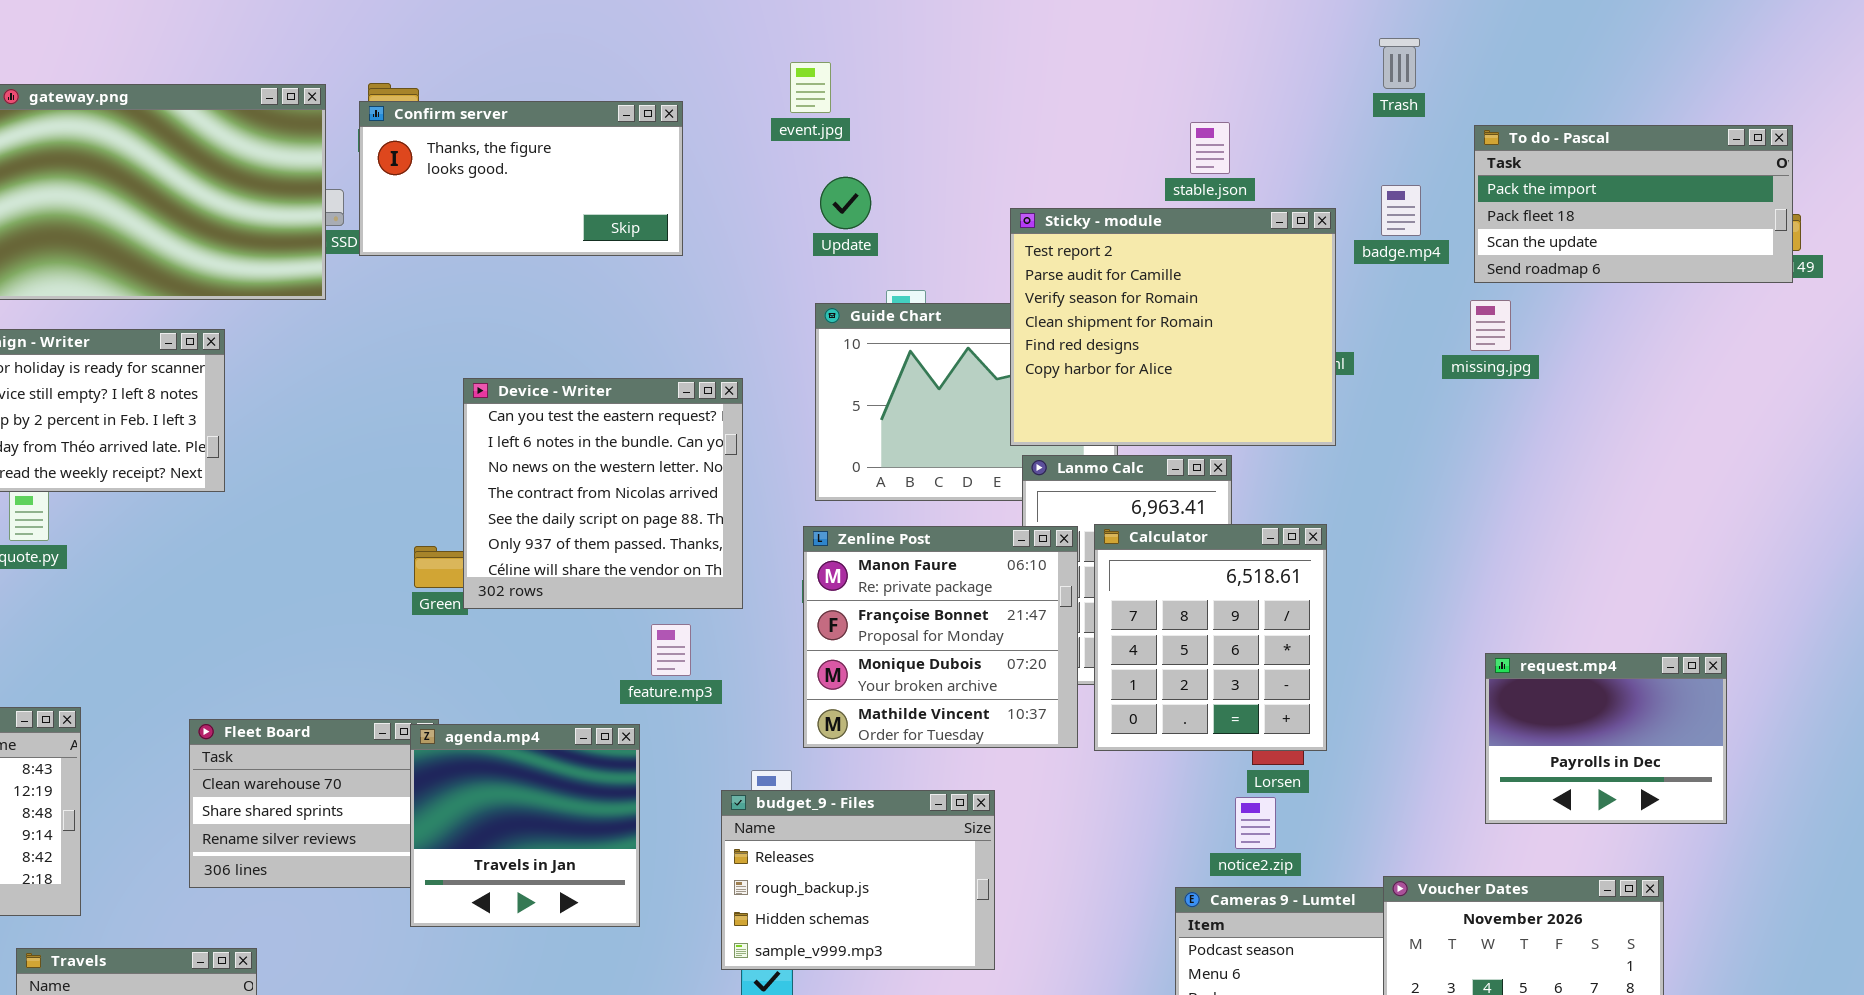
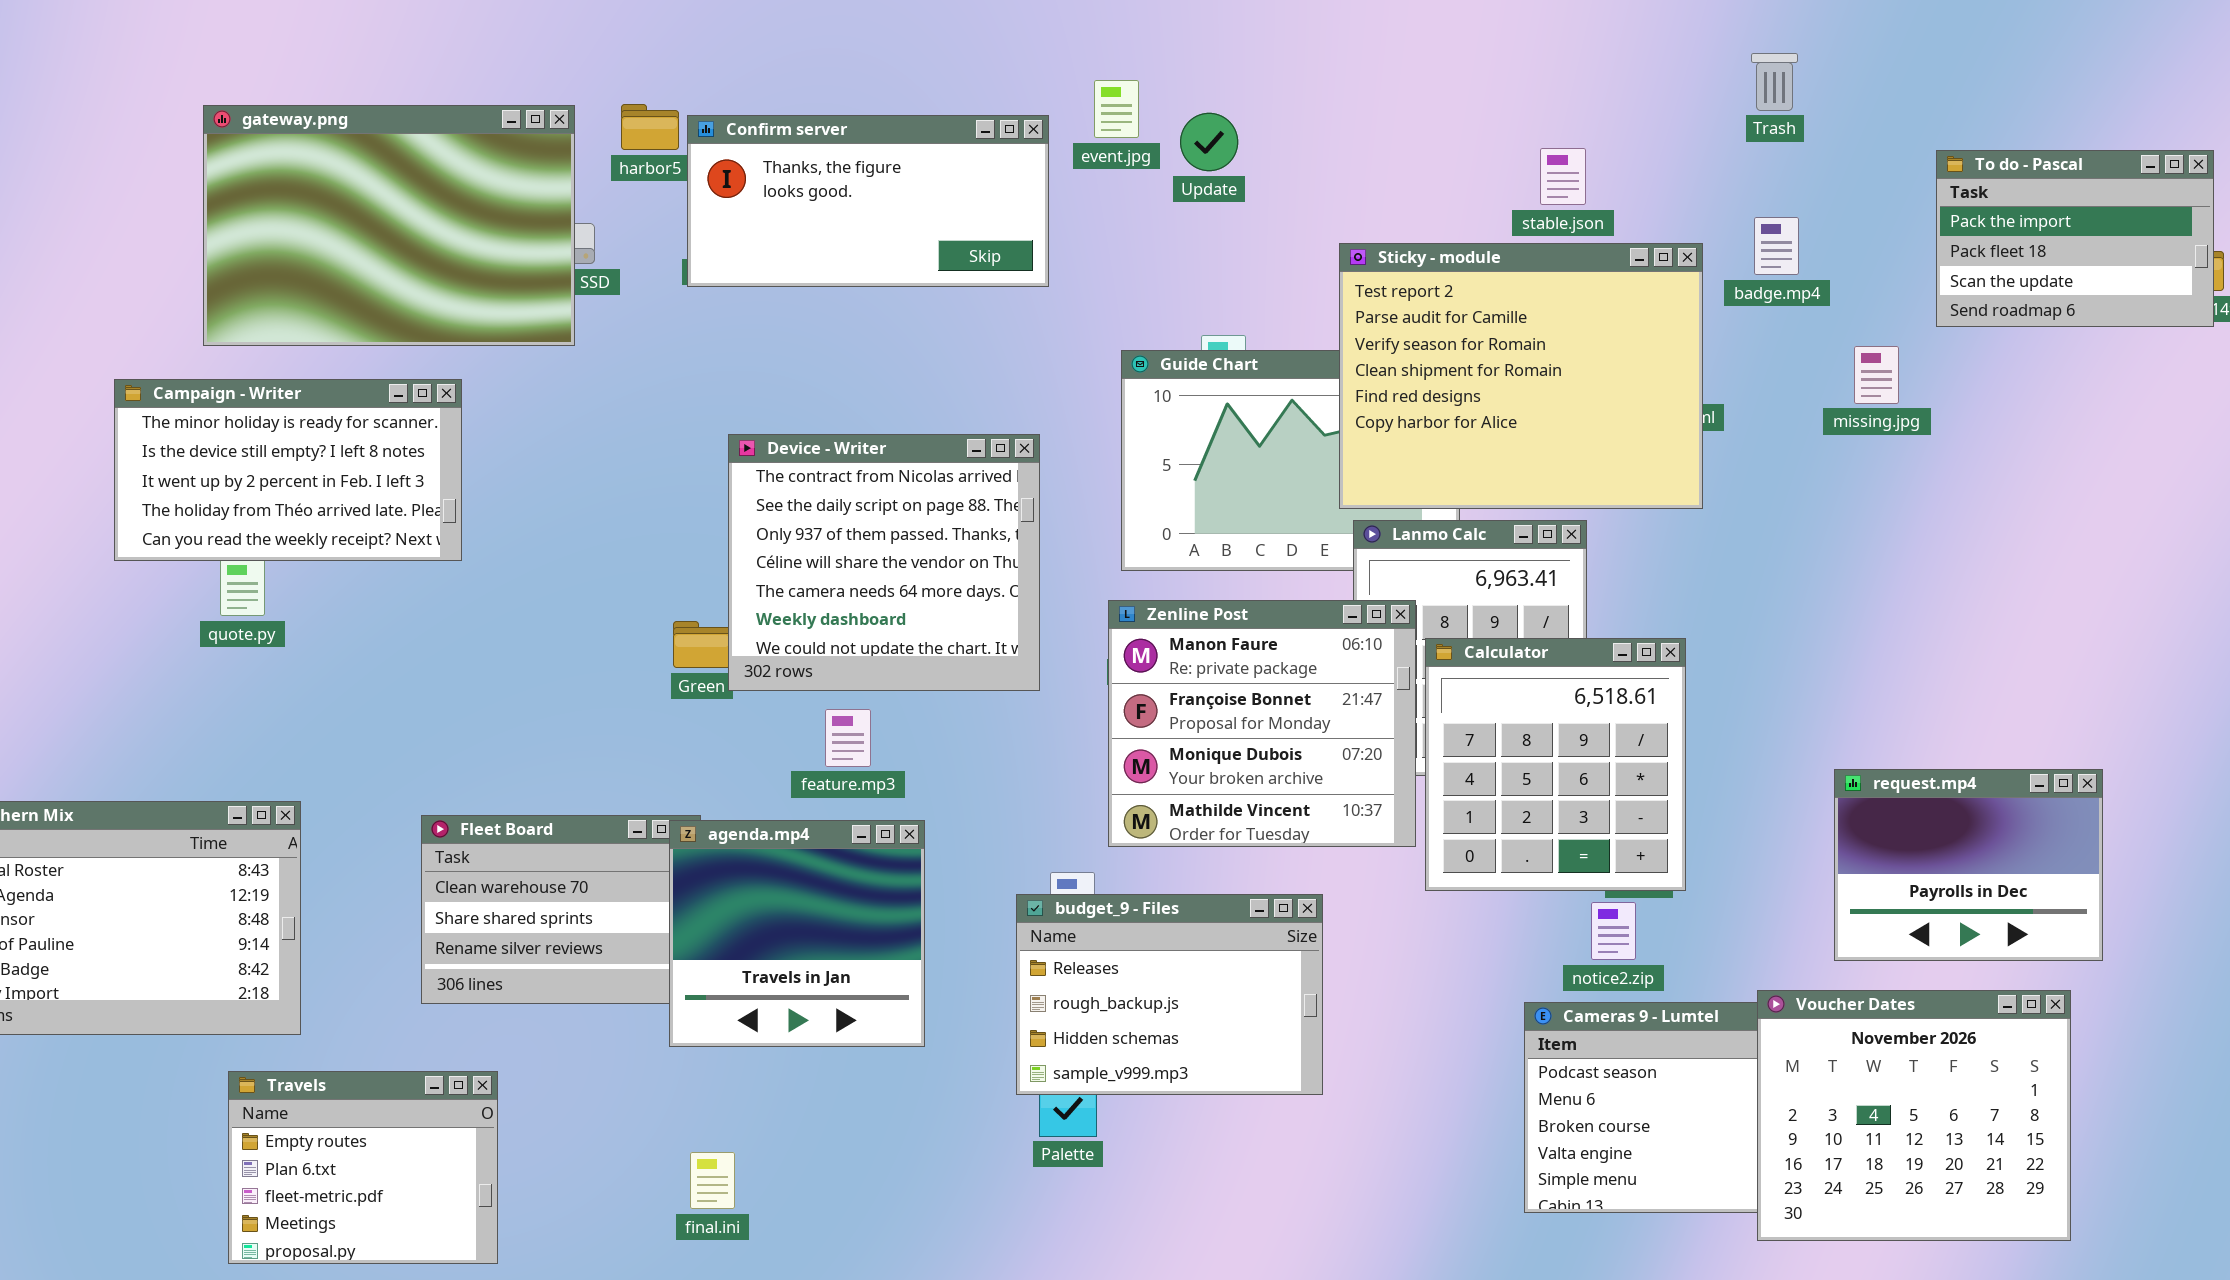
Confirm server: [359,101,683,256] -> [687,115,1049,287], moved
To do - Pascal: [1474,125,1793,283] -> [1936,150,2214,327], resized
Update: [820,177,871,229] -> [1180,113,1238,171], moved
Device - Writer: [463,378,743,609] -> [728,434,1040,691], scrolled down 3 rows
Calculator: [1094,524,1327,751] -> [1425,638,1686,891], moved
feature.mp3: [651,624,691,676] -> [825,709,871,767], moved
request.mp4: [1485,653,1727,824] -> [1834,769,2103,961], moved

